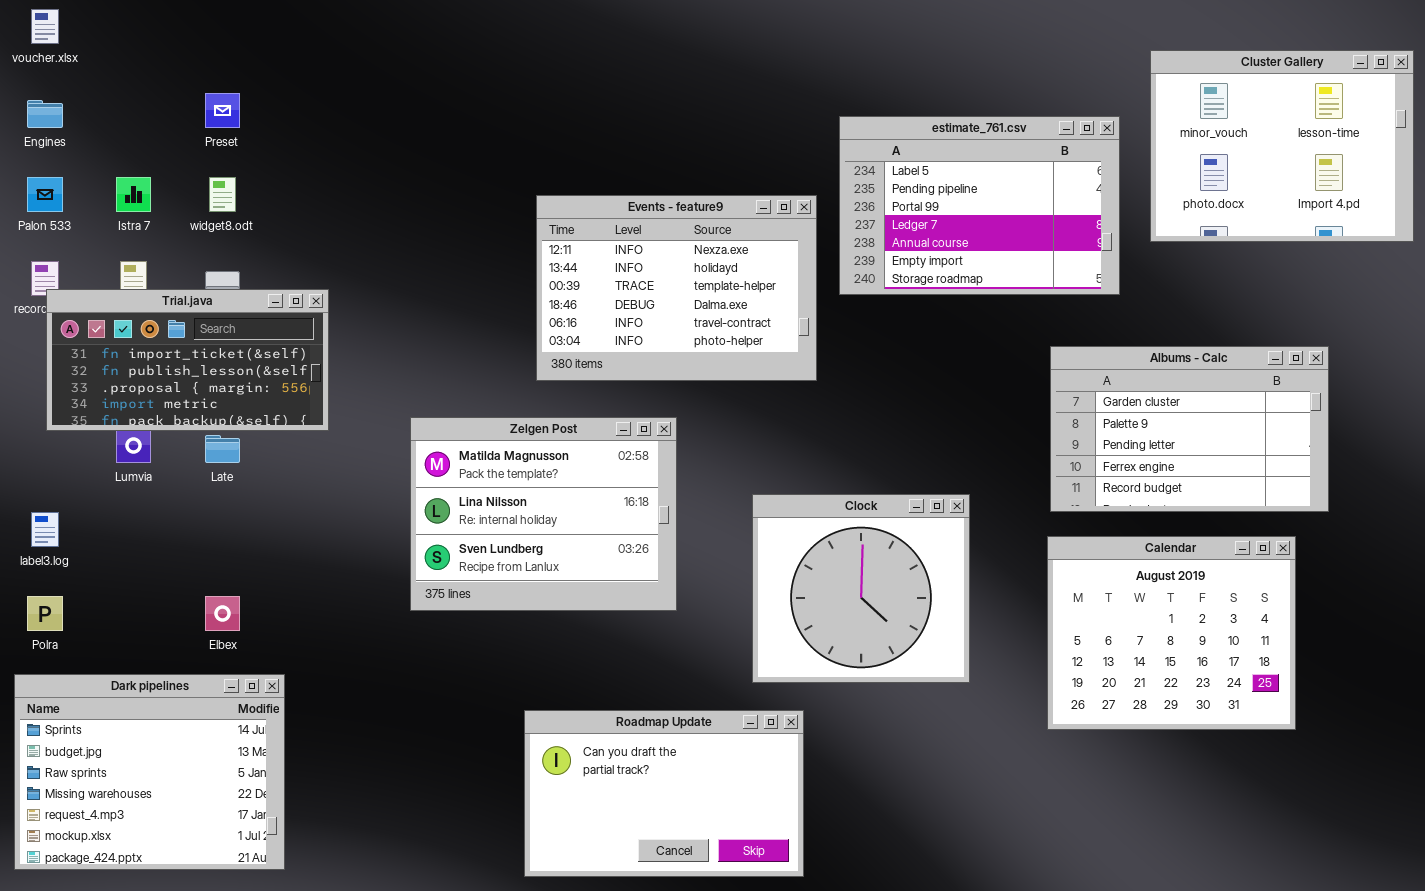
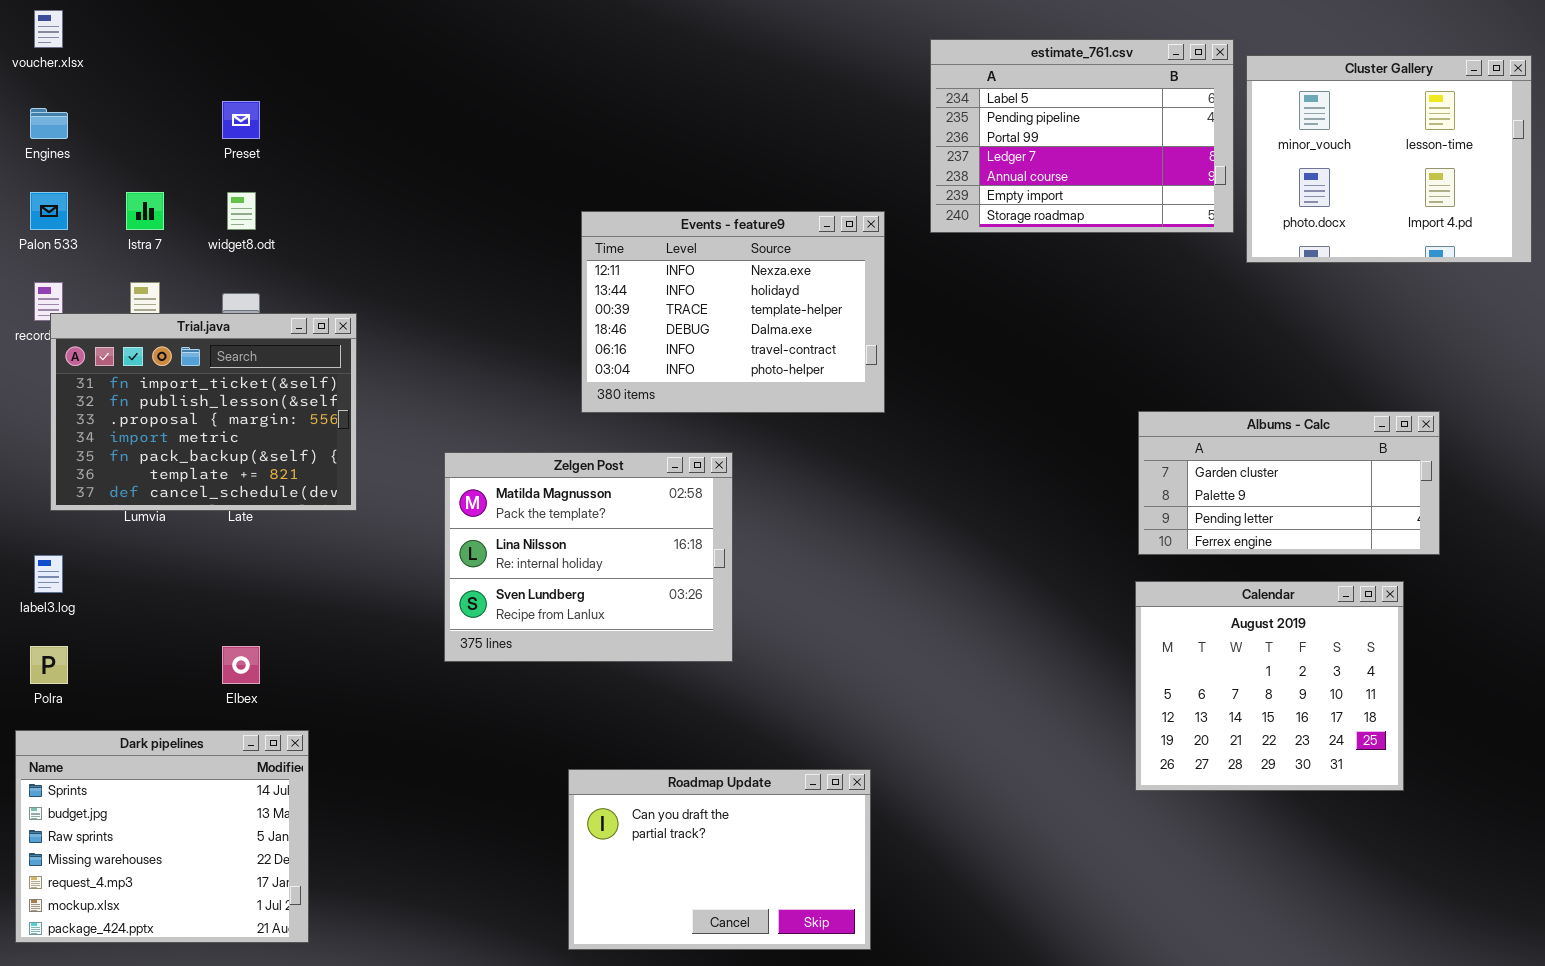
estimate_761.csv: [839,116,1120,295] -> [930,39,1234,233], moved
Trial.java: [46,289,329,431] -> [50,313,357,511], resized
Albums - Calc: [1050,346,1329,512] -> [1138,411,1440,555], resized
Clock: [752,494,970,683] -> none, closed

